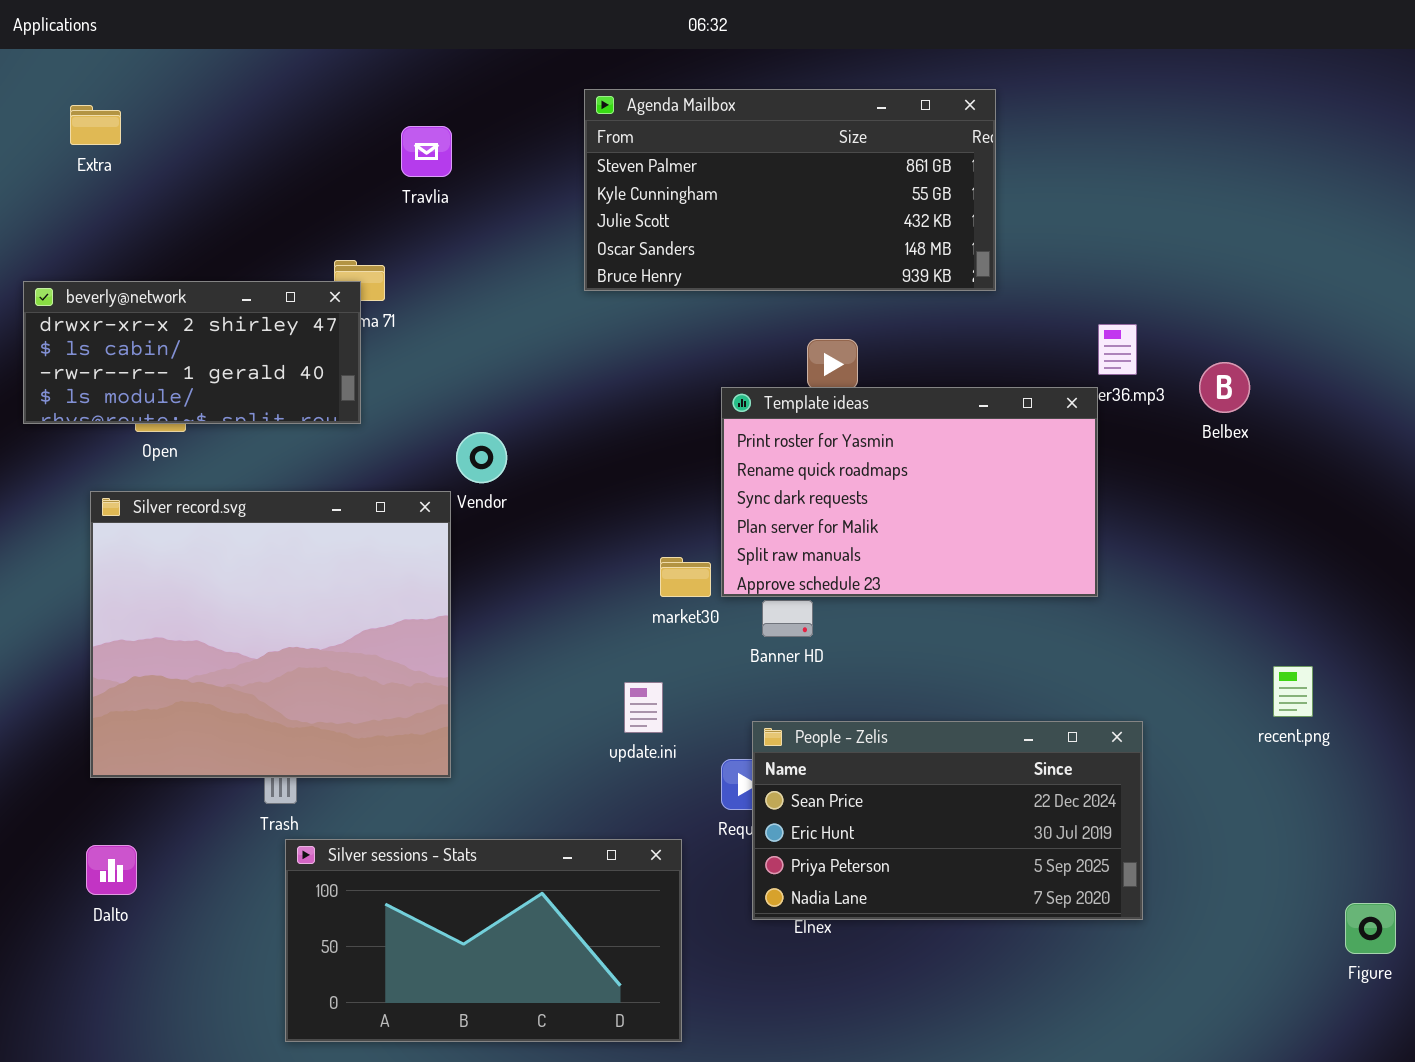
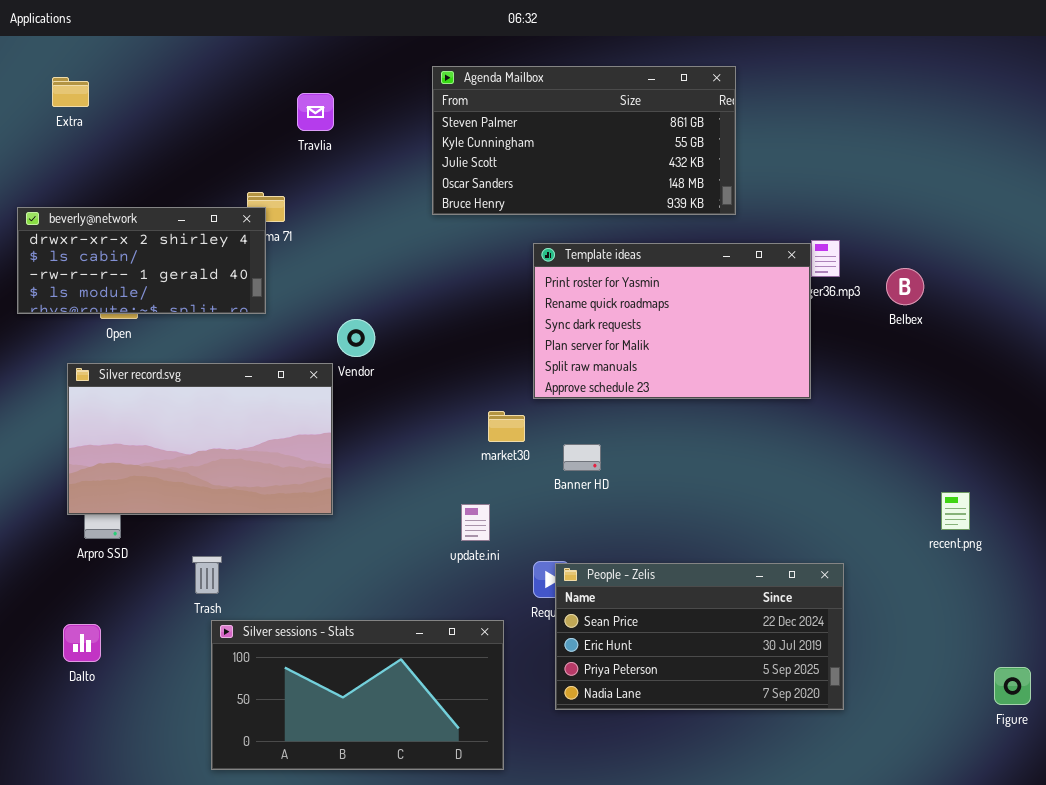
Template ideas: [721,387,1098,597] -> [533,243,811,399], moved
Silver record.svg: [90,491,451,778] -> [67,363,333,515], resized
People - Zelis: [752,721,1143,920] -> [555,563,844,710], moved

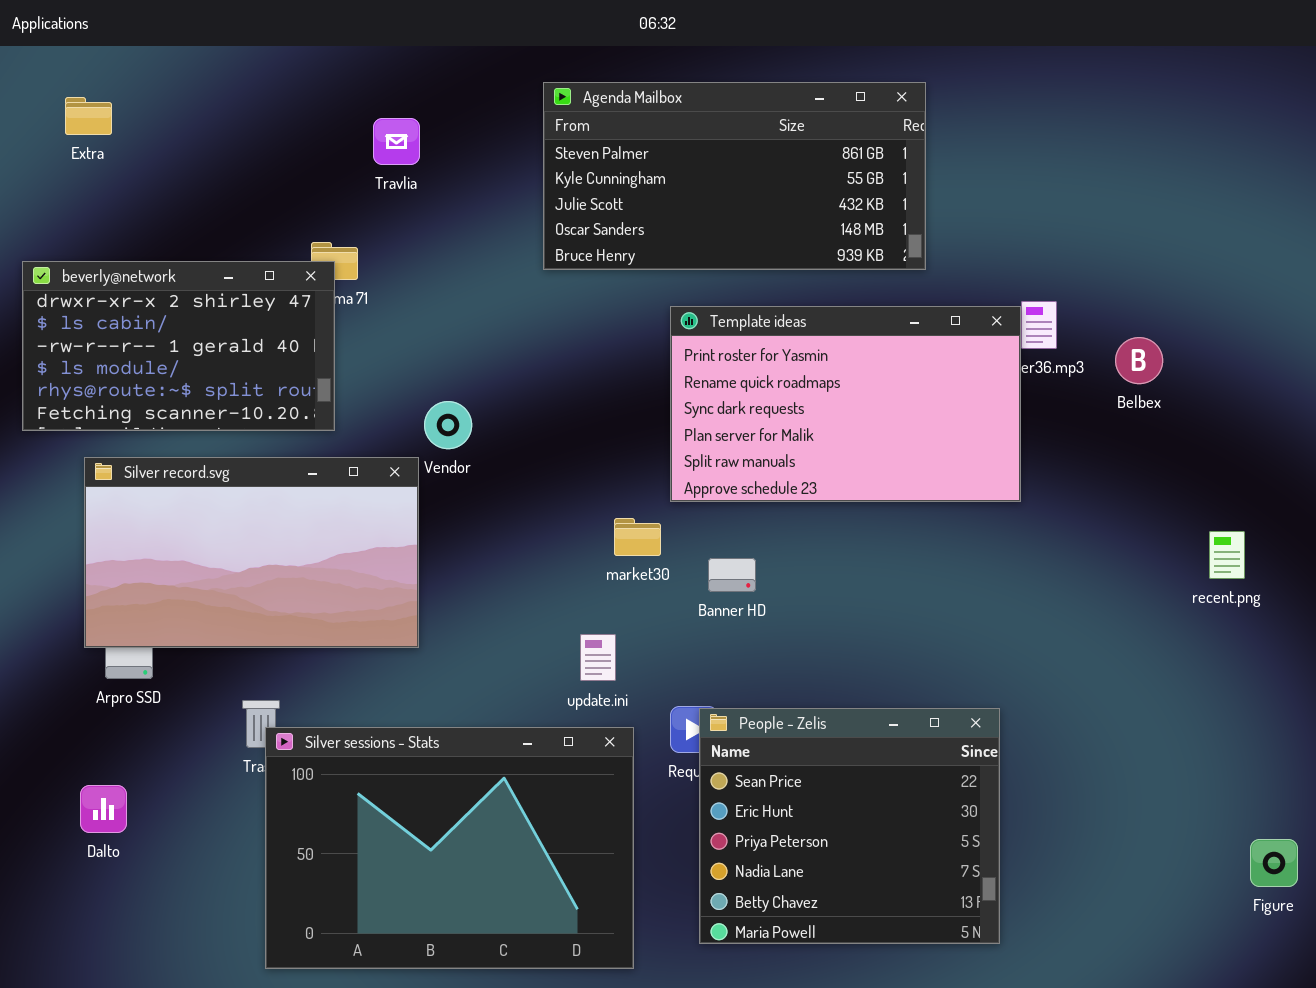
beverly@network: [17,207,266,314] -> [22,261,335,431], resized
recent.png: [941,492,970,530] -> [1209,531,1245,579], moved
People - Zelis: [555,563,844,710] -> [699,708,1000,944], resized
Silver sessions - Stats: [211,620,504,770] -> [265,727,634,969], resized

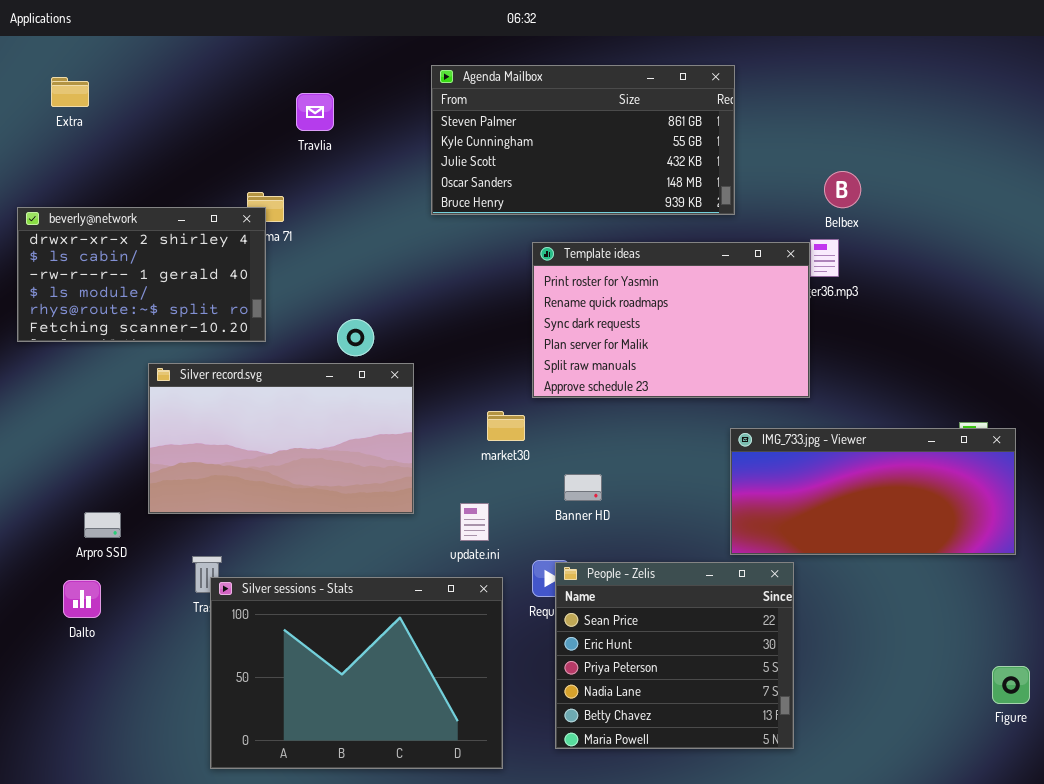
Belbex: [1115,337,1163,384] -> [824,171,861,208], moved
Silver record.svg: [84,457,419,648] -> [148,363,414,514], moved
IMG_733.jpg - Viewer: none -> [730,428,1016,555], opened
Banner HD: [708,558,756,592] -> [564,474,602,501], moved
Dalto: [80,785,127,833] -> [63,580,101,618], moved

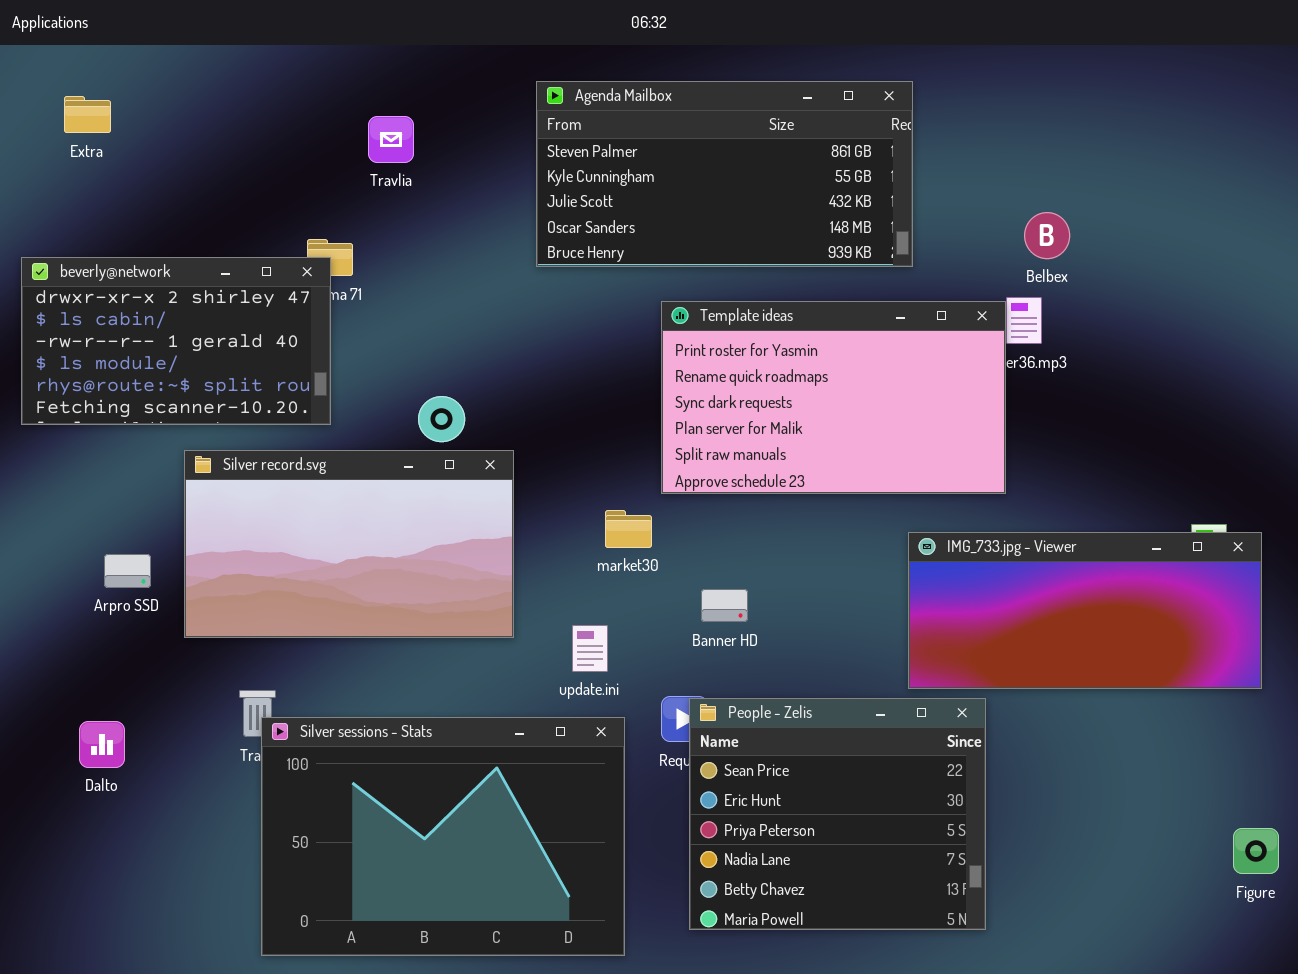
Arpro SSD: [84,512,121,538] -> [104,554,151,588], moved

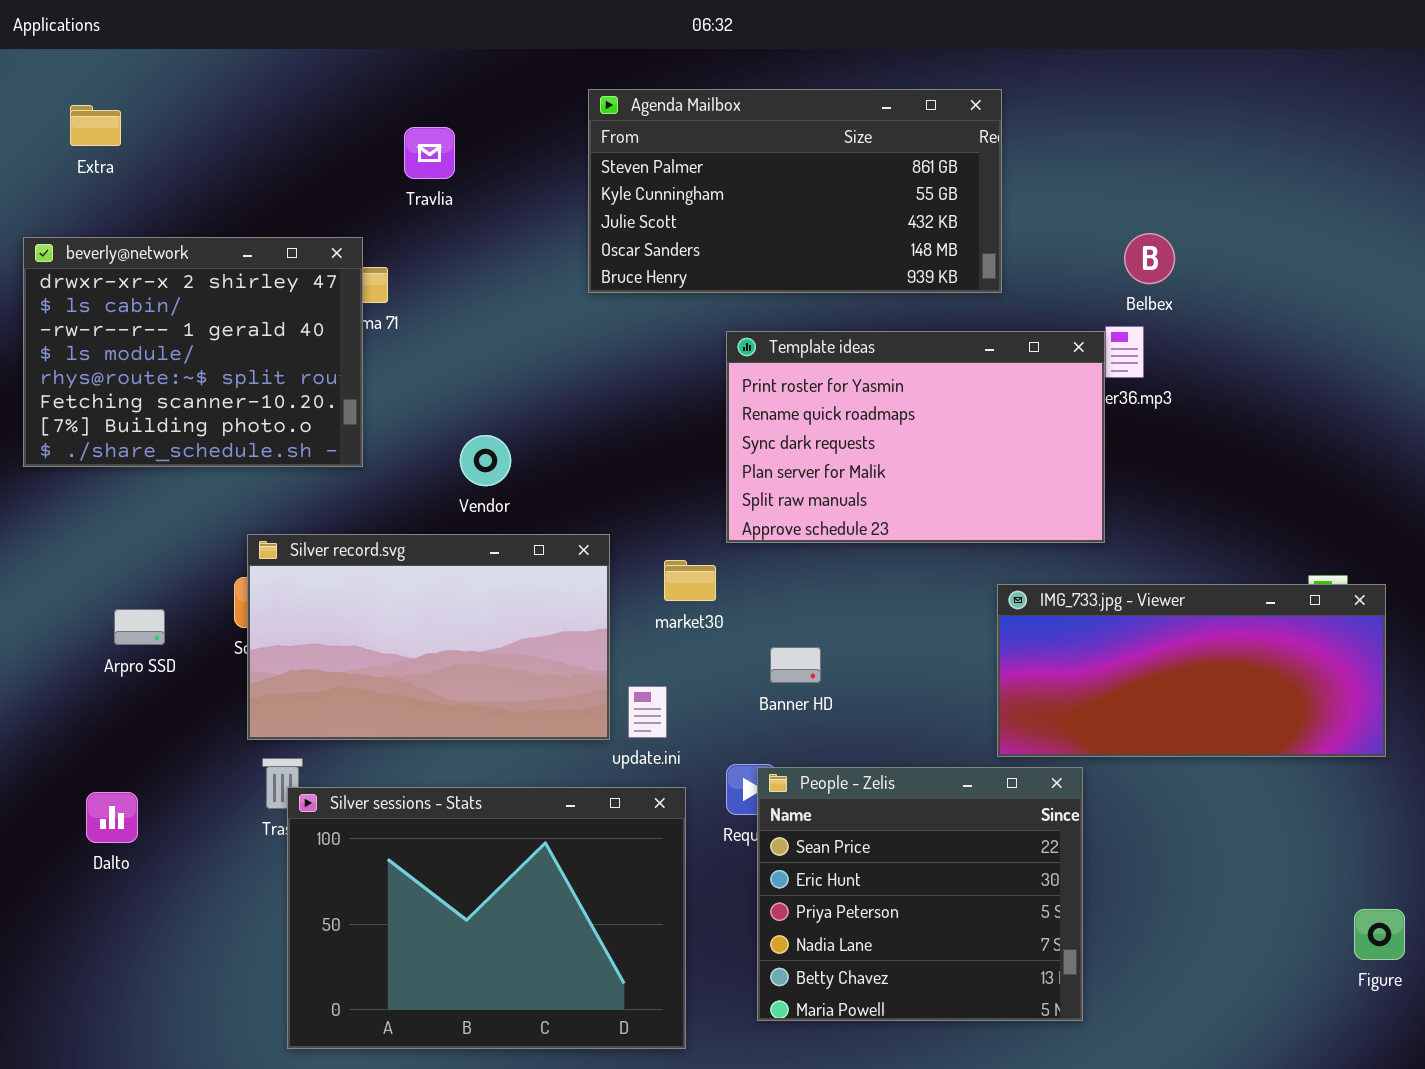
beverly@network: [21,257,331,425] -> [23,237,363,467], resized
Silver record.svg: [184,450,514,638] -> [247,534,610,740], moved

